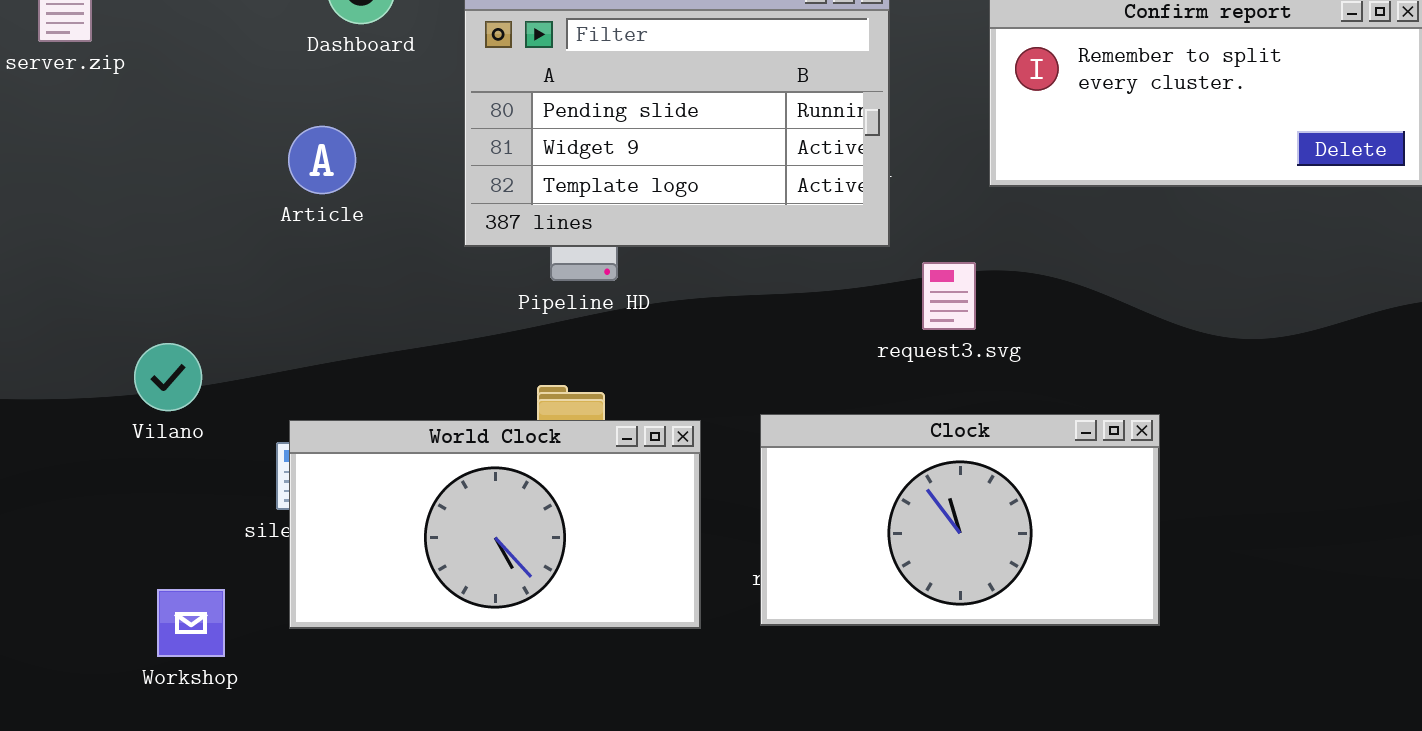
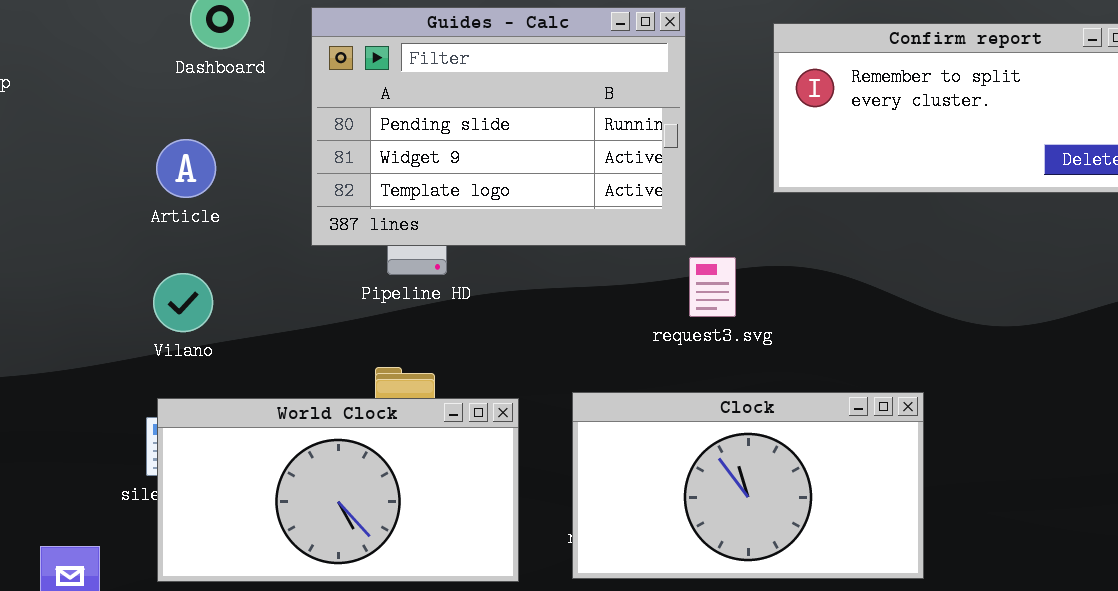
request3.svg: [922,262,976,330] -> [689,257,736,317], moved
Vilano: [134,343,202,411] -> [153,273,213,332], moved

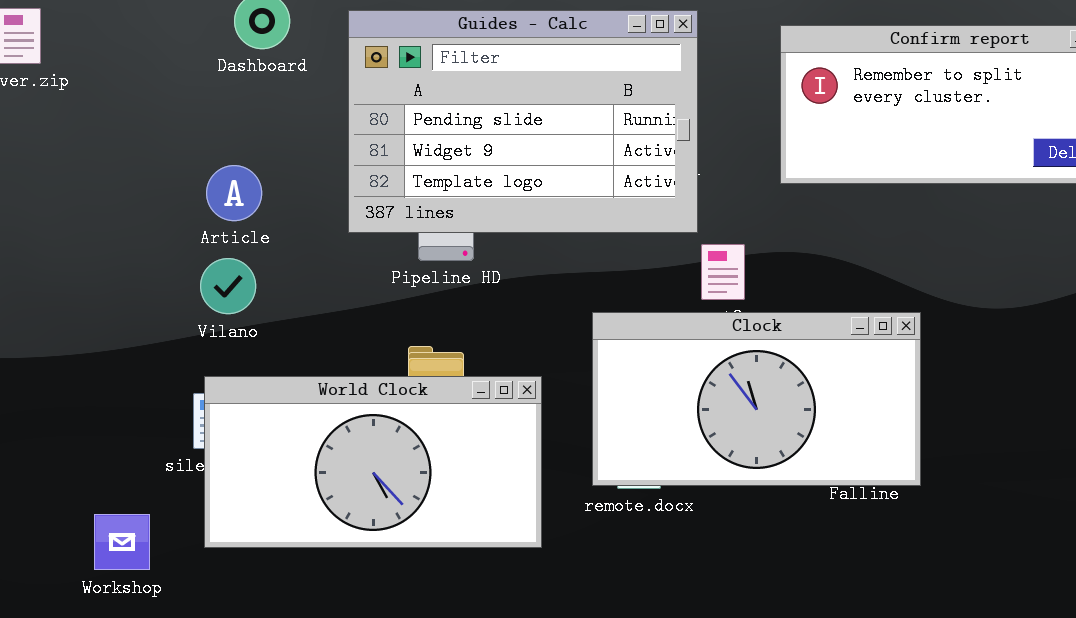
Article: [156,139,216,198] -> [206,165,262,221], moved
Clock: [572,392,924,579] -> [592,312,921,486], moved

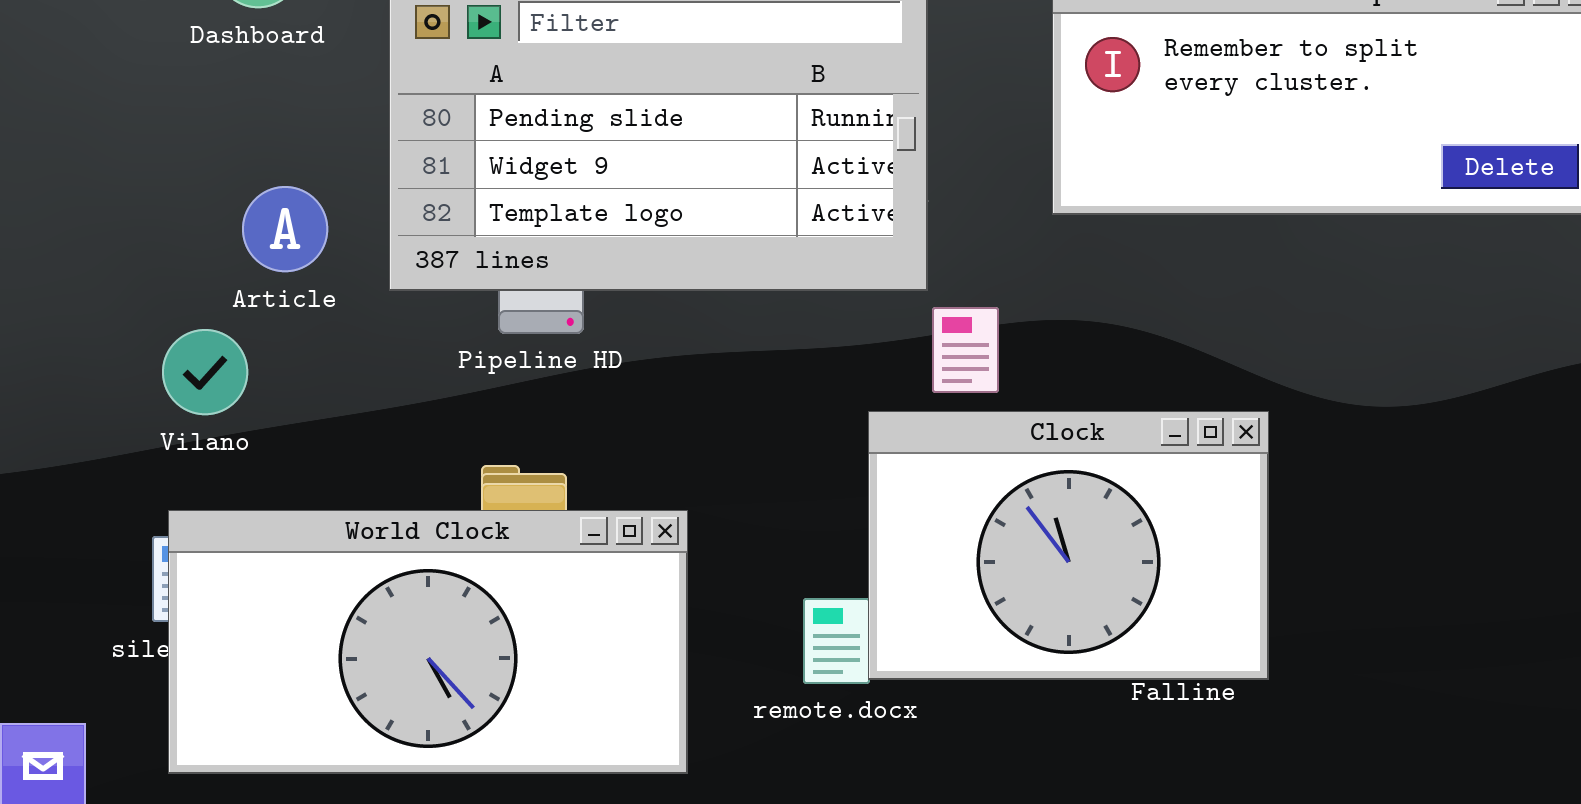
Article: [206,165,262,221] -> [242,186,328,272], moved
Clock: [592,312,921,486] -> [868,411,1269,680], resized

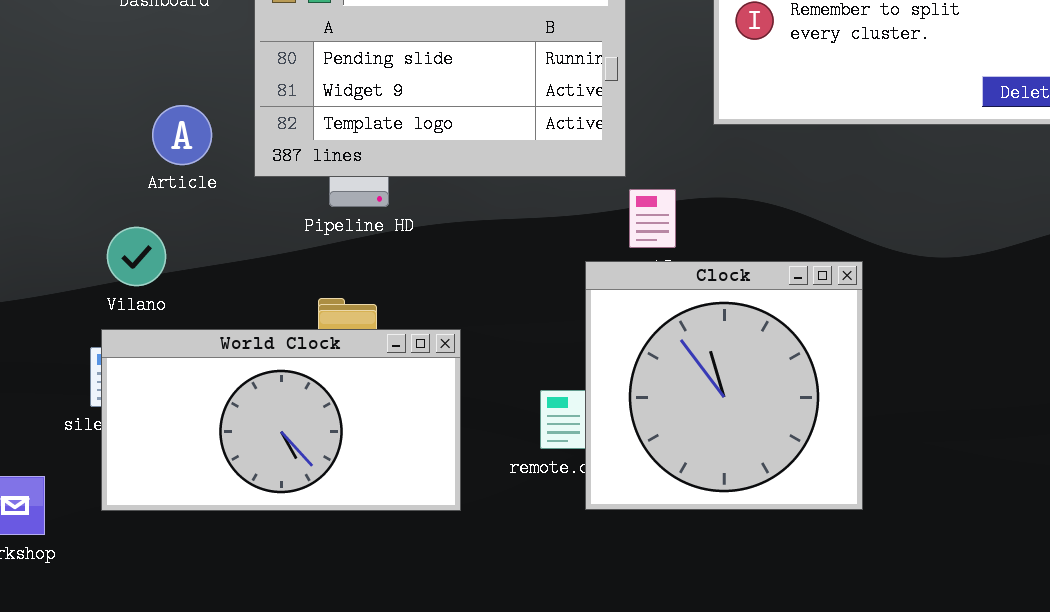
Vilano: [162,329,248,415] -> [107,227,166,286], moved
Clock: [868,411,1269,680] -> [585,261,863,510], resized

